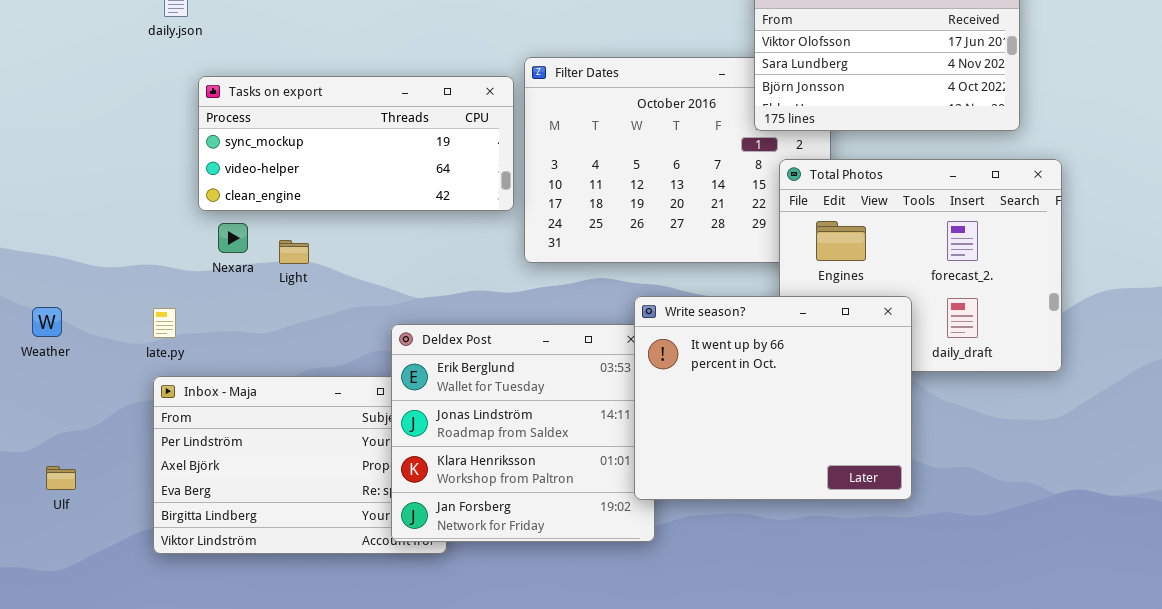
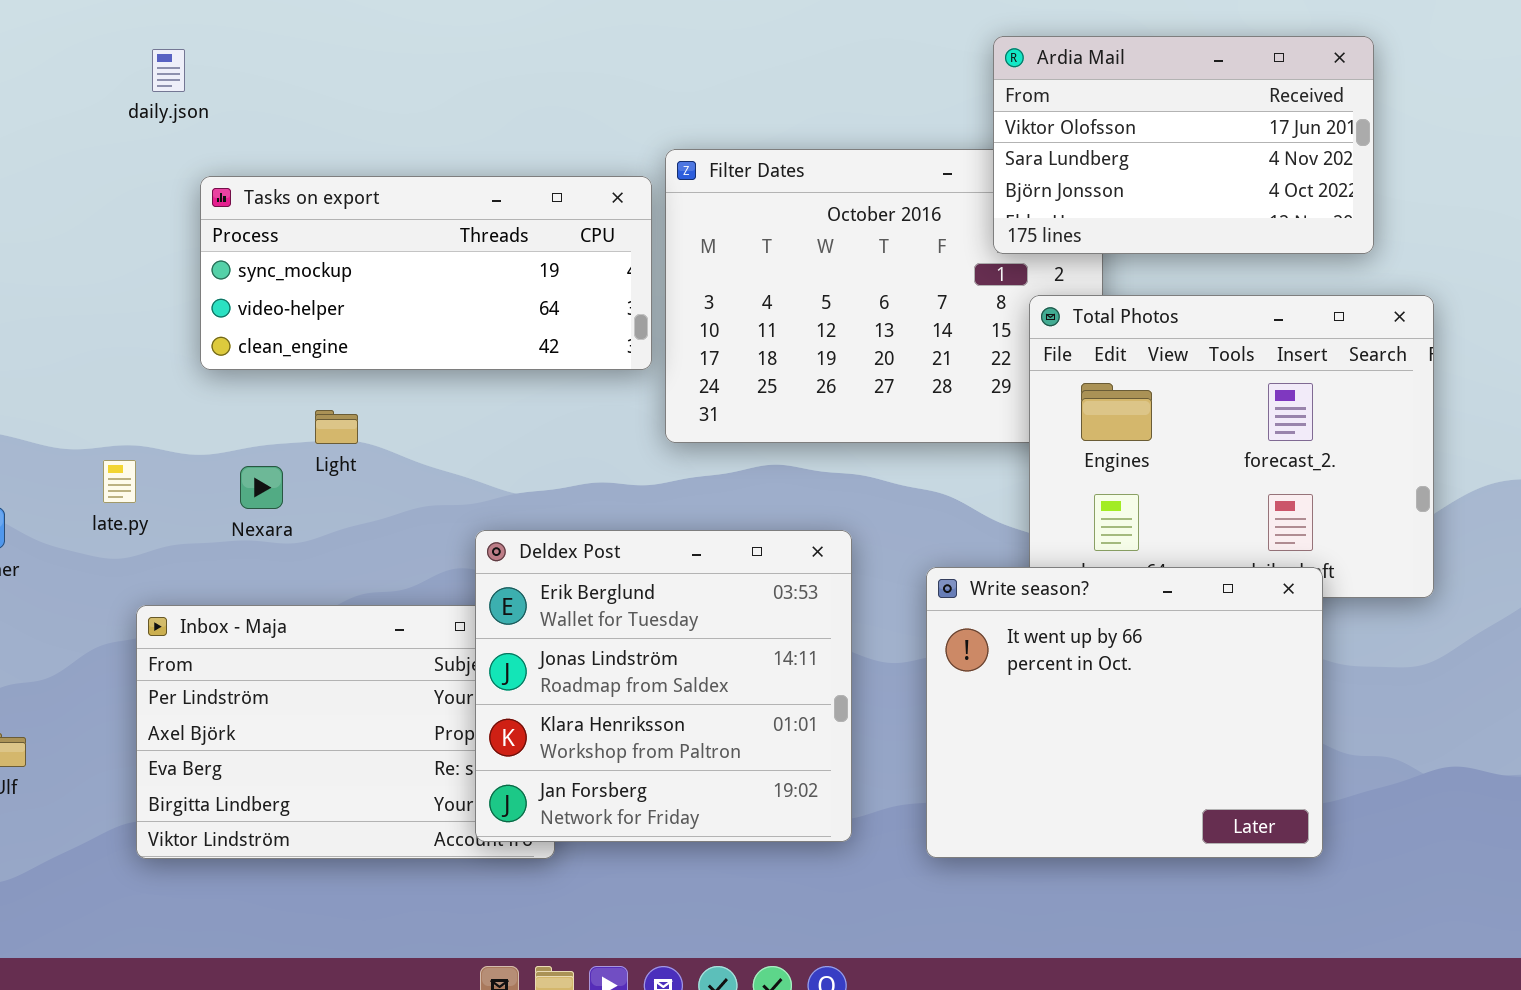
Nexara: [218,223,248,253] -> [240,466,283,509], moved
Write season?: [634,296,912,500] -> [926,567,1323,858], moved
late.py: [153,308,176,338] -> [103,460,136,503], moved

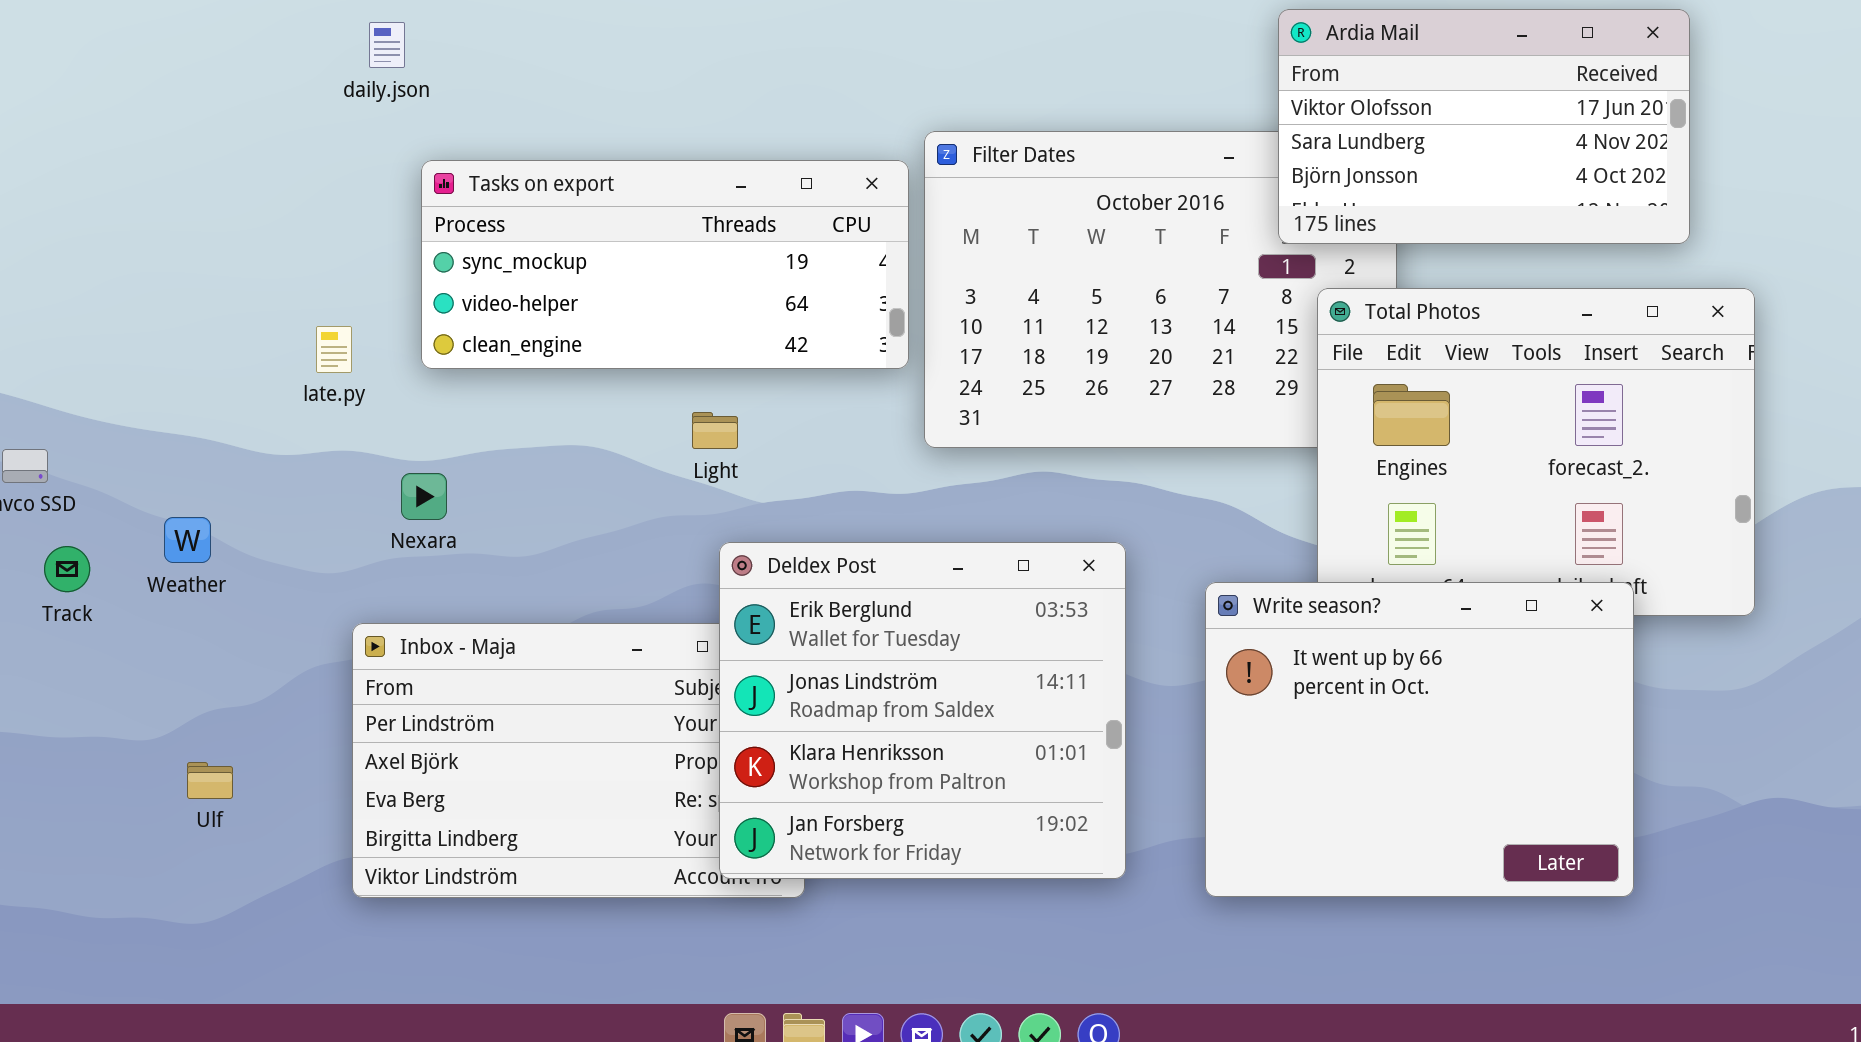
Light: [315,410,358,444] -> [692,412,738,449], moved
late.py: [103,460,136,503] -> [316,326,352,373], moved
Nexara: [240,466,283,509] -> [401,473,447,520], moved

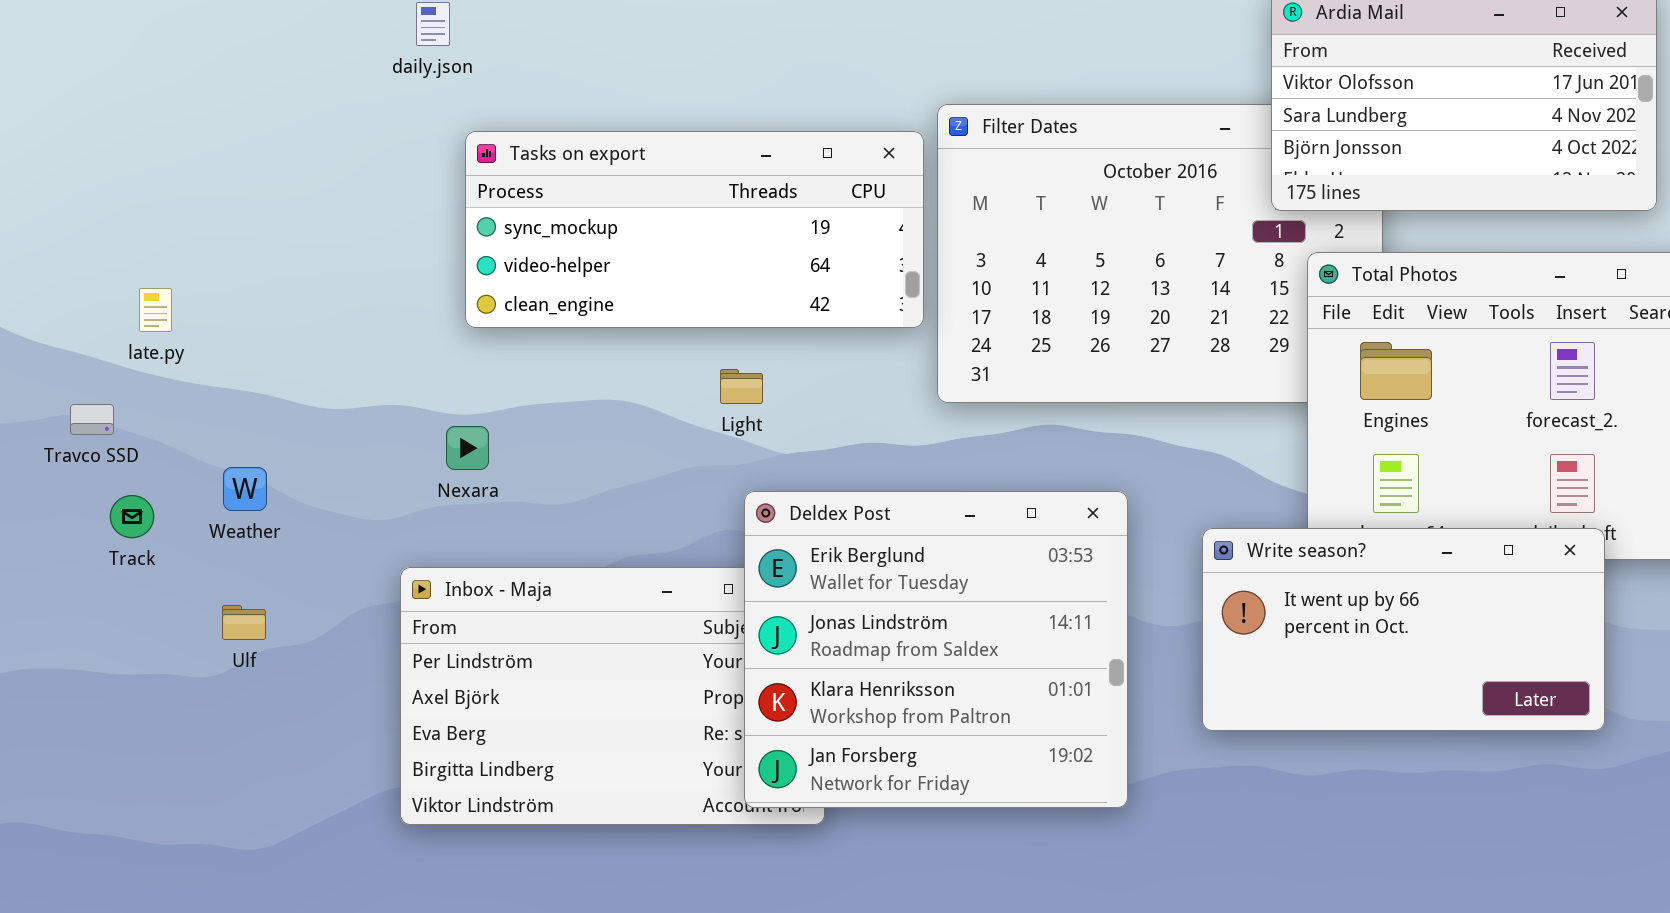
late.py: [316,326,352,373] -> [139,288,172,332], moved
Write season?: [1205,582,1634,897] -> [1202,528,1605,731], resized
Ulf: [187,762,233,799] -> [222,605,266,640], moved

